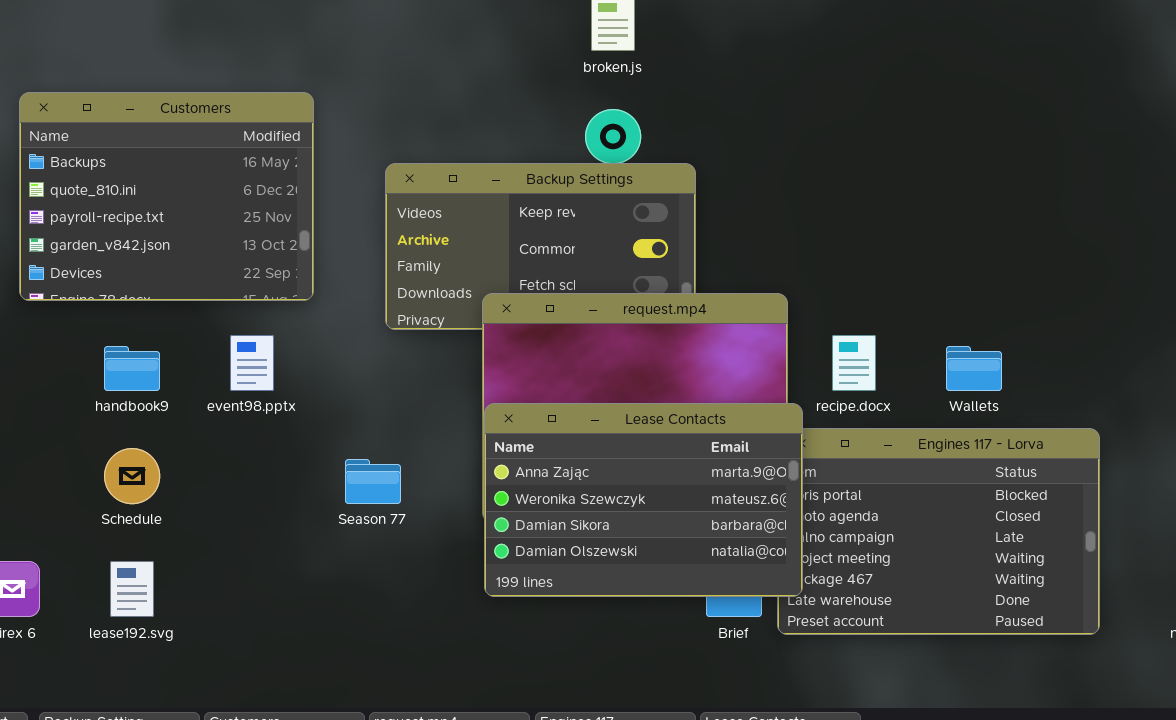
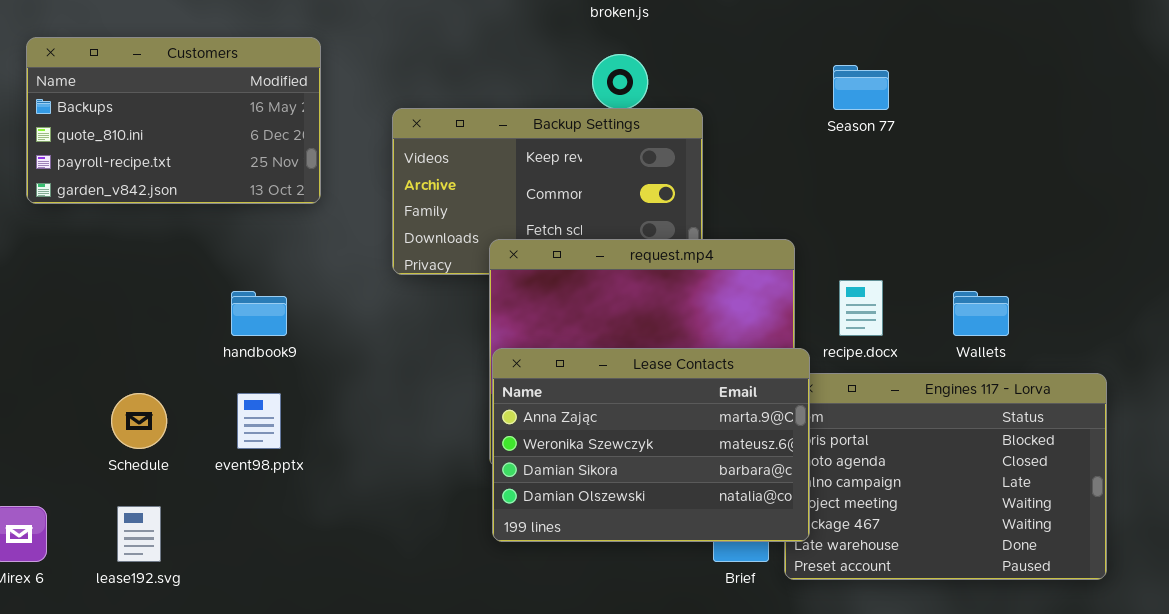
Customers: [19,92,314,301] -> [26,37,321,204], resized
event98.pptx: [230,335,274,391] -> [237,393,281,449], moved
handbook9: [104,346,160,391] -> [231,291,287,336], moved
Season 77: [345,459,401,504] -> [833,65,889,110], moved

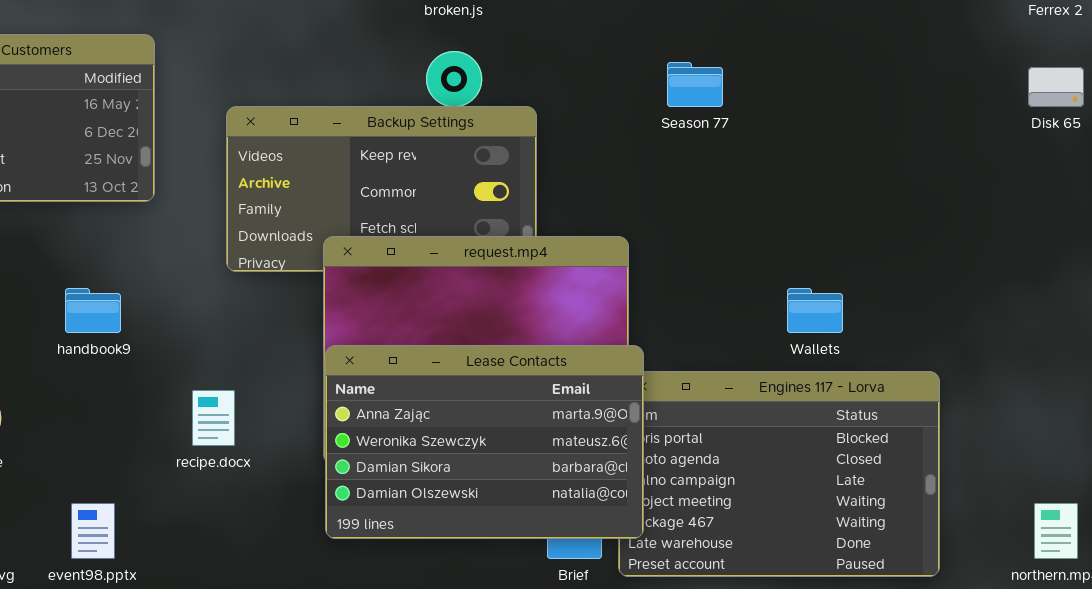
recipe.docx: [839,280,883,336] -> [192,390,235,446], moved
event98.pptx: [237,393,281,449] -> [71,503,115,559], moved

